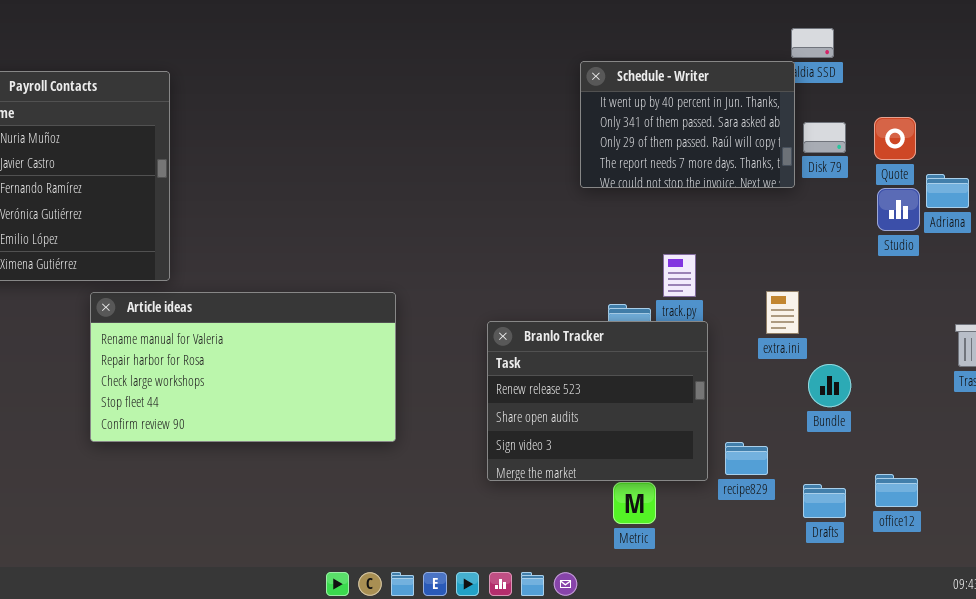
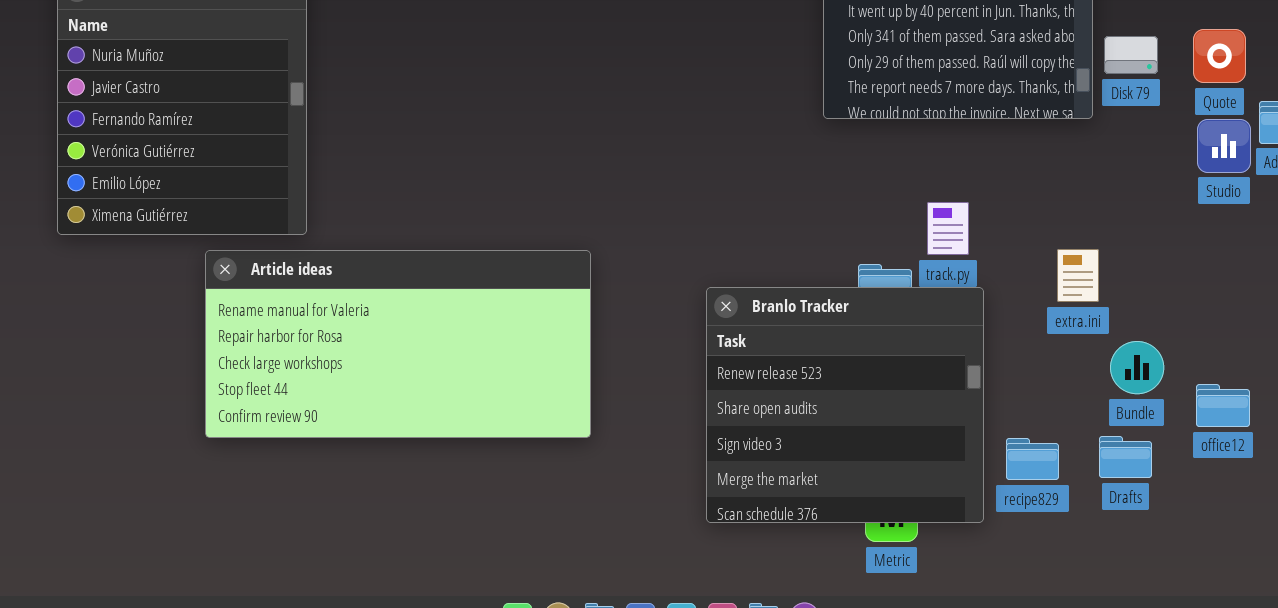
Branlo Tracker: [487,321,708,481] -> [706,287,984,523], resized
office12: [875,474,918,507] -> [1196,384,1250,427], moved
Drafts: [803,484,846,518] -> [1099,436,1152,478], moved

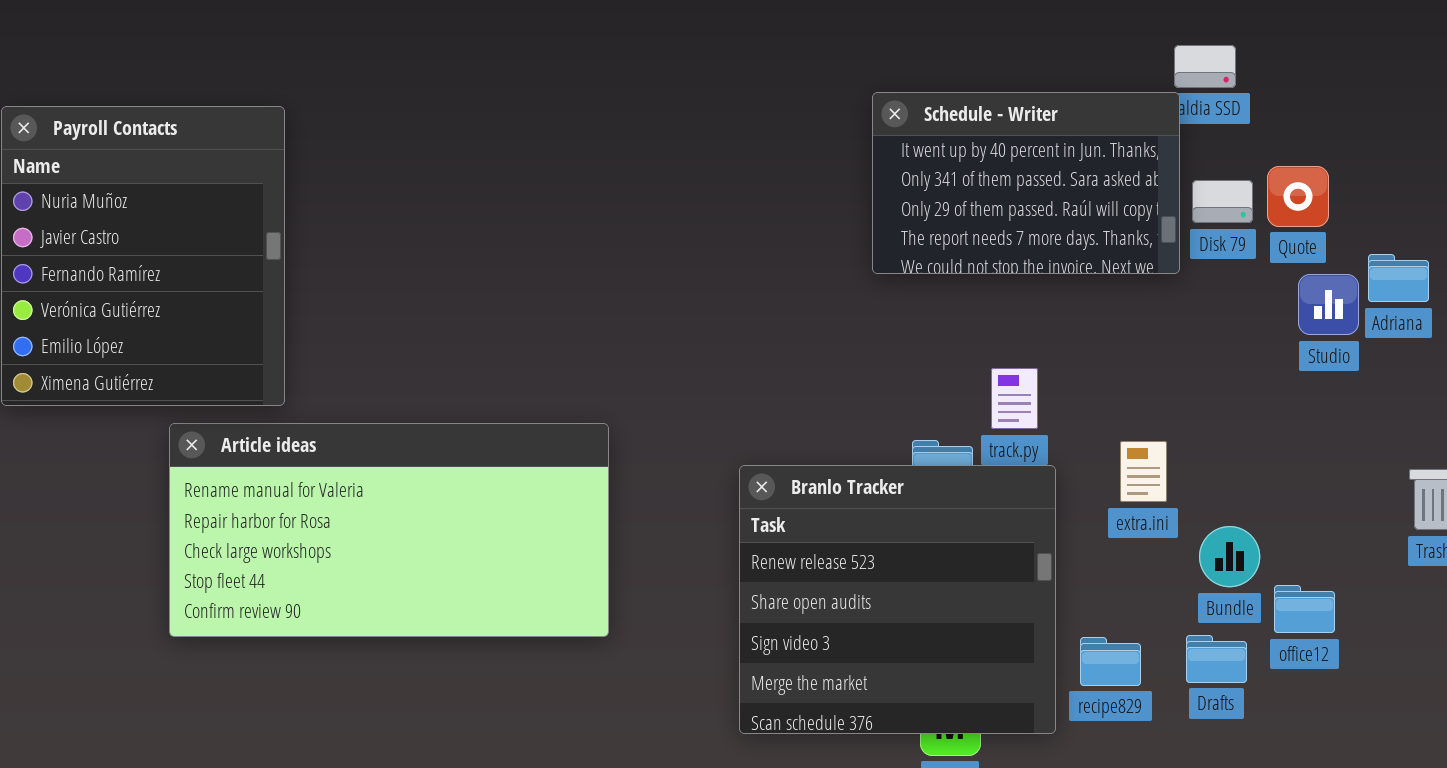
Quote: [1193,29,1246,83] -> [1267,166,1329,227], moved
extra.ini: [1057,249,1099,302] -> [1120,441,1167,502], moved
office12: [1196,384,1250,427] -> [1274,585,1335,633], moved

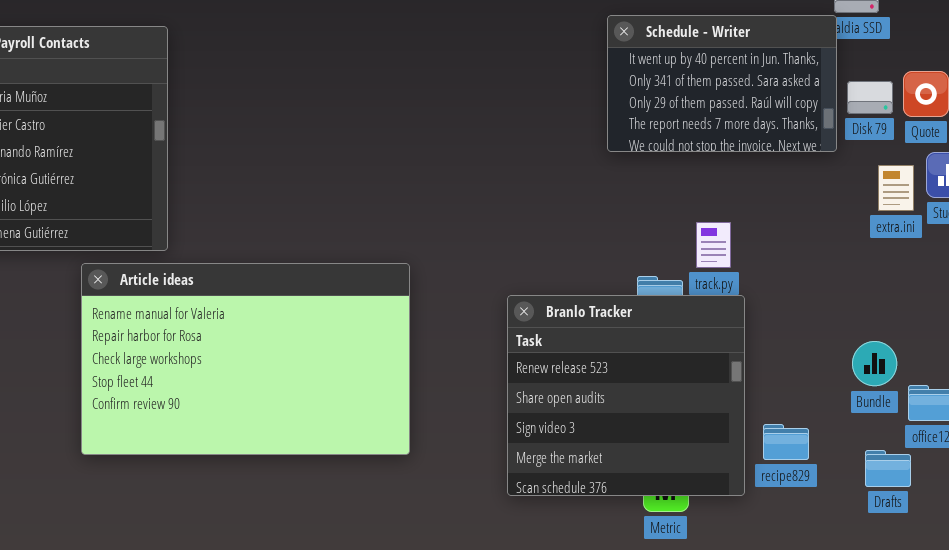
Article ideas: [169,423,609,637] -> [81,263,410,455], resized
extra.ini: [1120,441,1167,502] -> [878,165,914,211], moved
Drafts: [1186,635,1247,683] -> [865,450,911,487], moved

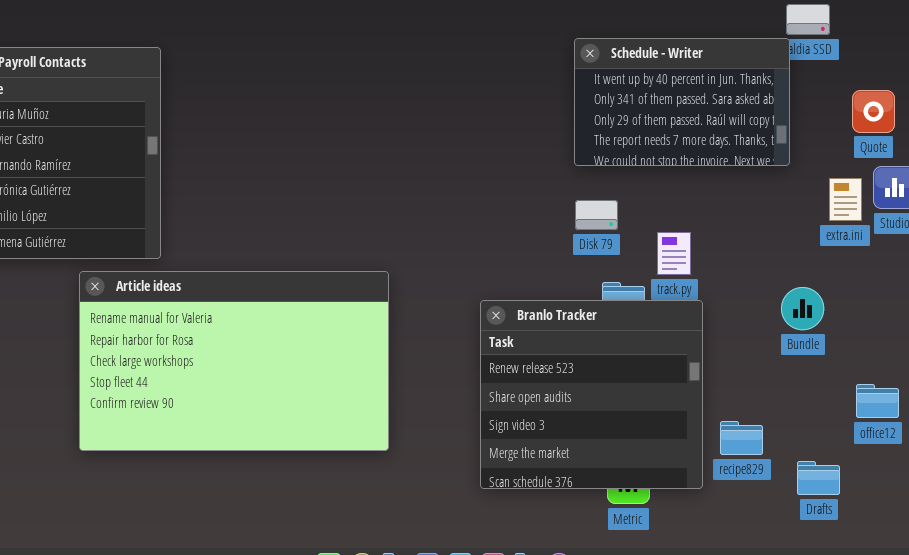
Disk 79: [847,81,893,114] -> [575,200,618,230], moved
Bundle: [852,341,897,386] -> [781,287,824,330], moved
Drafts: [865,450,911,487] -> [797,461,840,495], moved

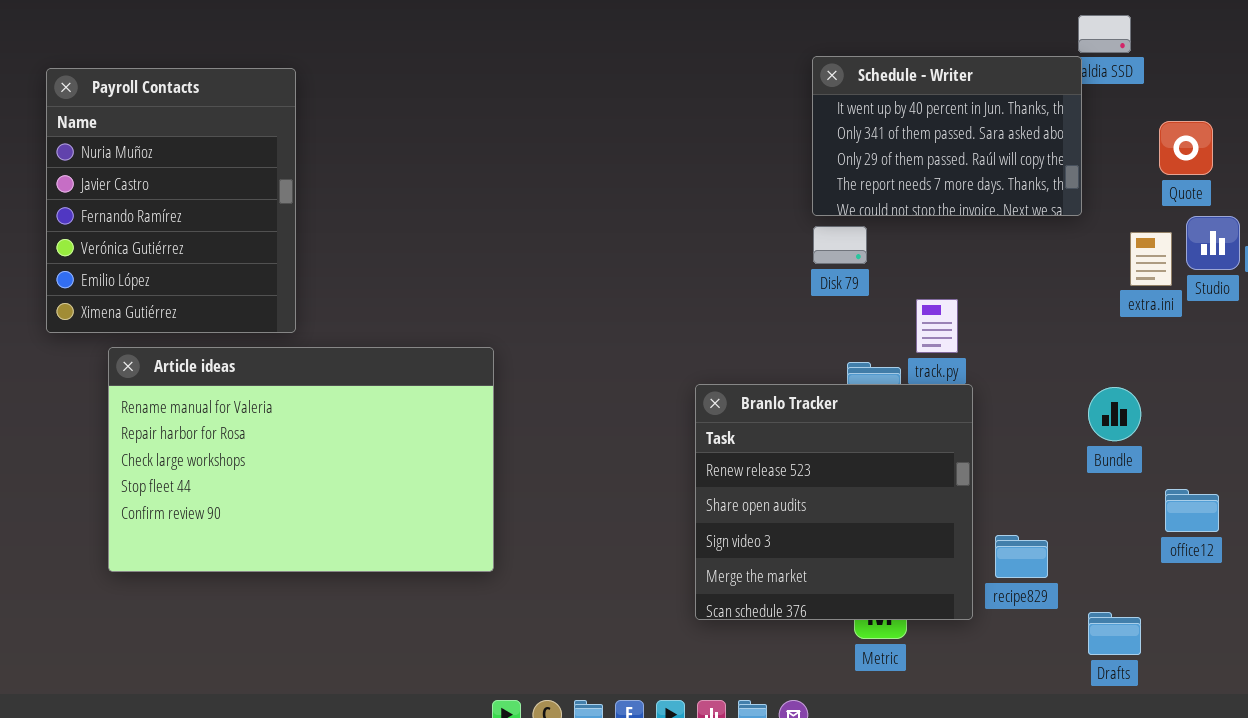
Disk 79: [575,200,618,230] -> [813,226,867,264], moved
Article ideas: [79,271,389,451] -> [108,347,494,572], moved
Bundle: [781,287,824,330] -> [1088,387,1141,441], moved
Drafts: [797,461,840,495] -> [1088,612,1141,655], moved

